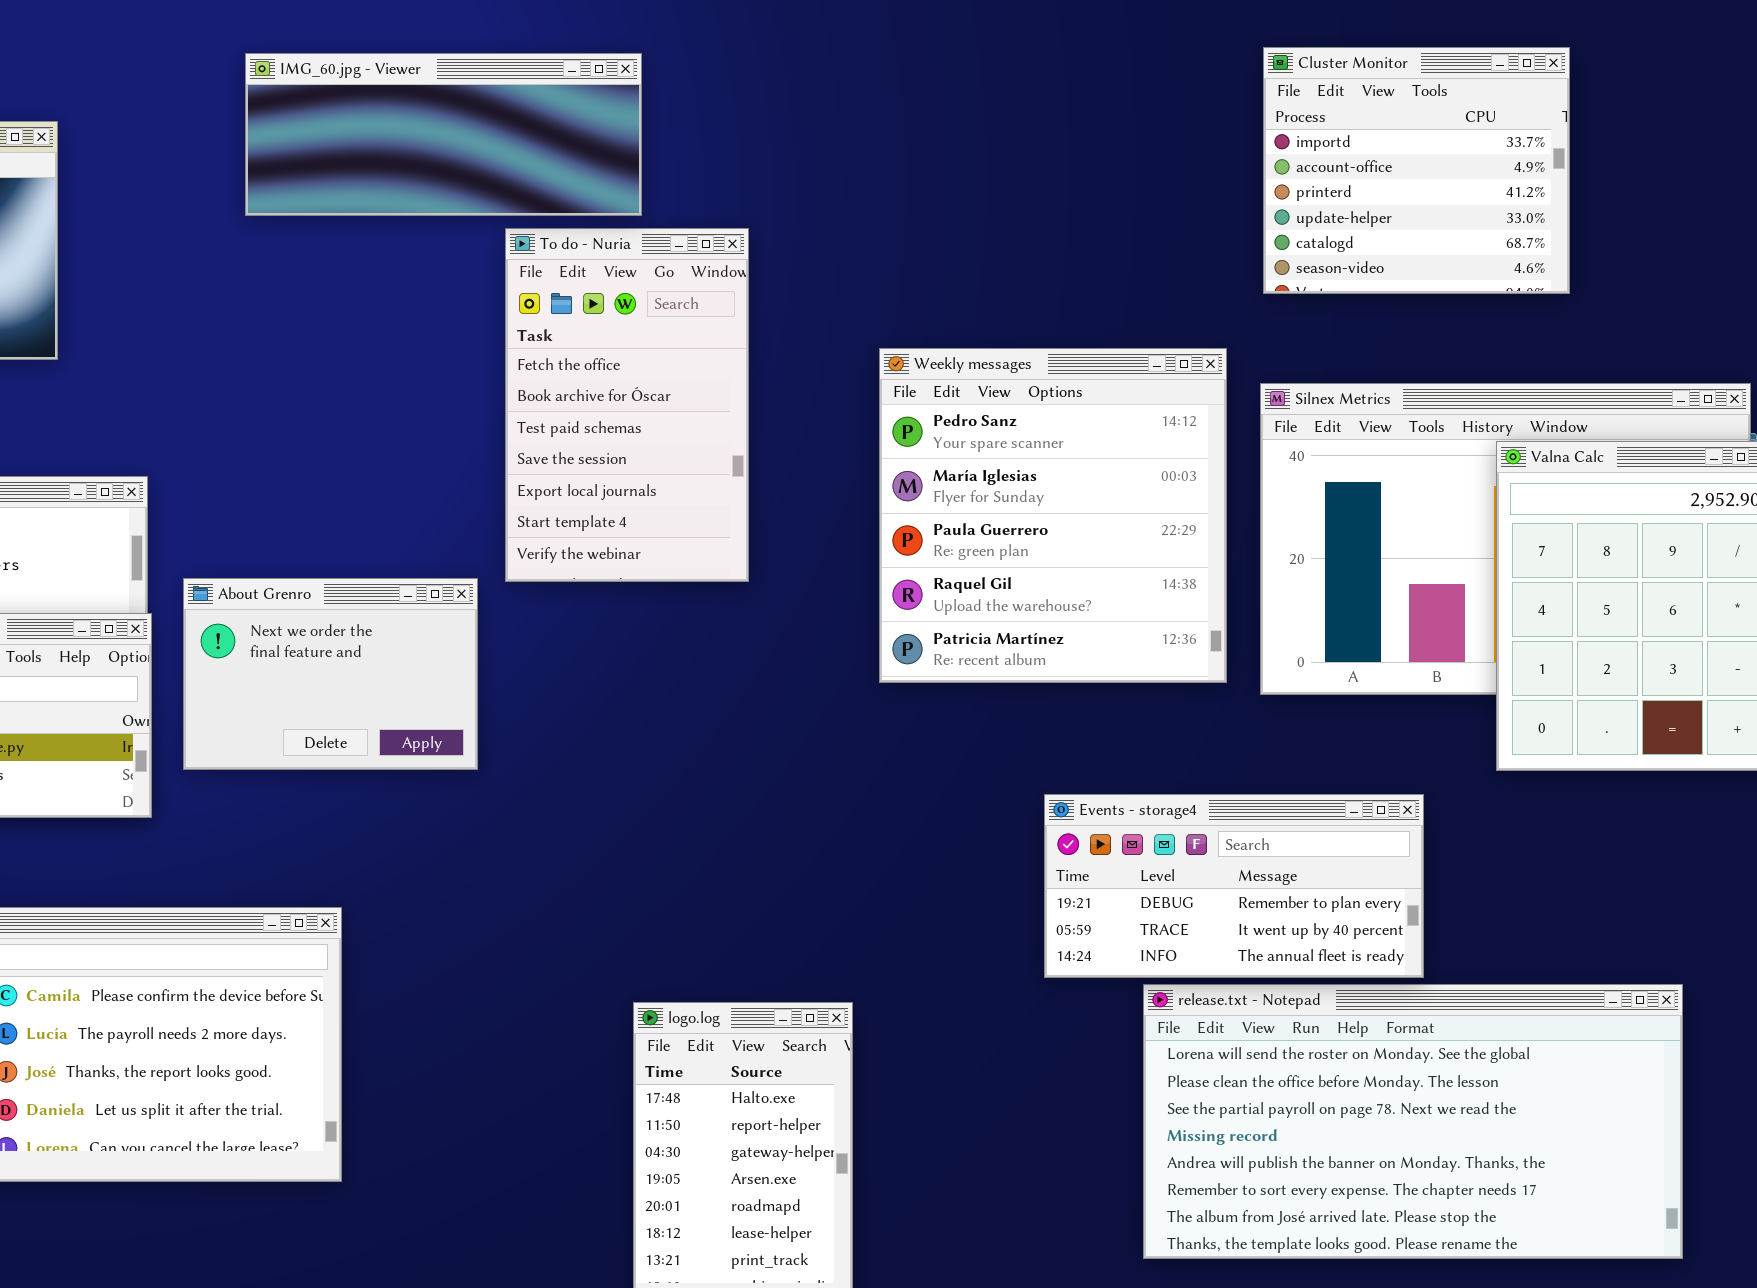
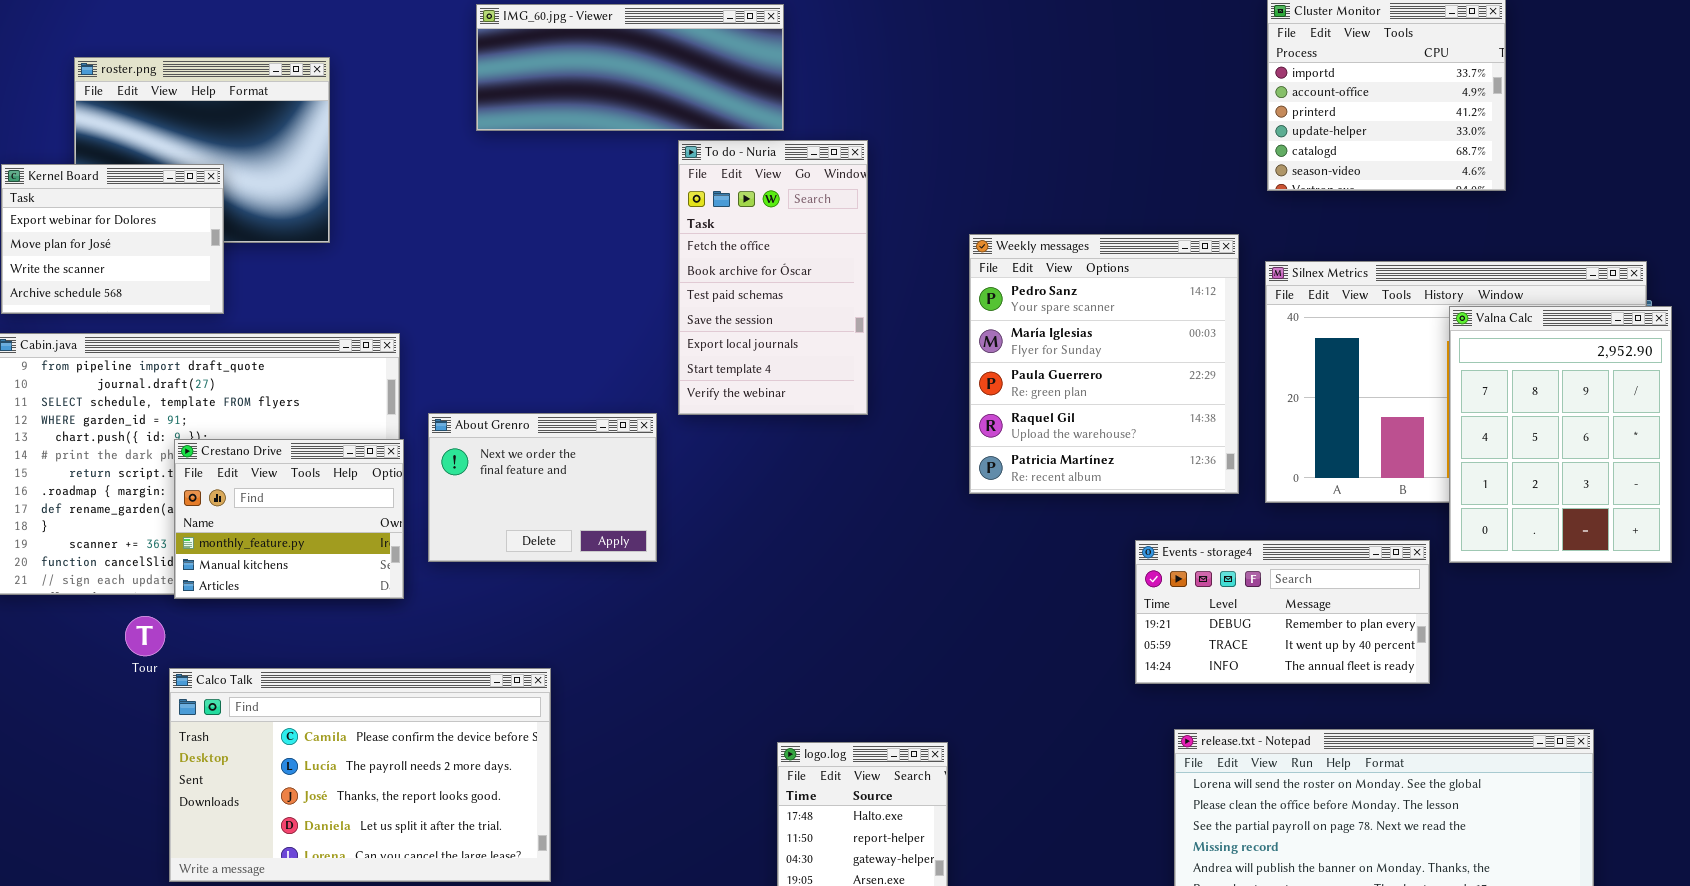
Events - storage4: [1044,794,1424,978] -> [1135,540,1430,684], moved

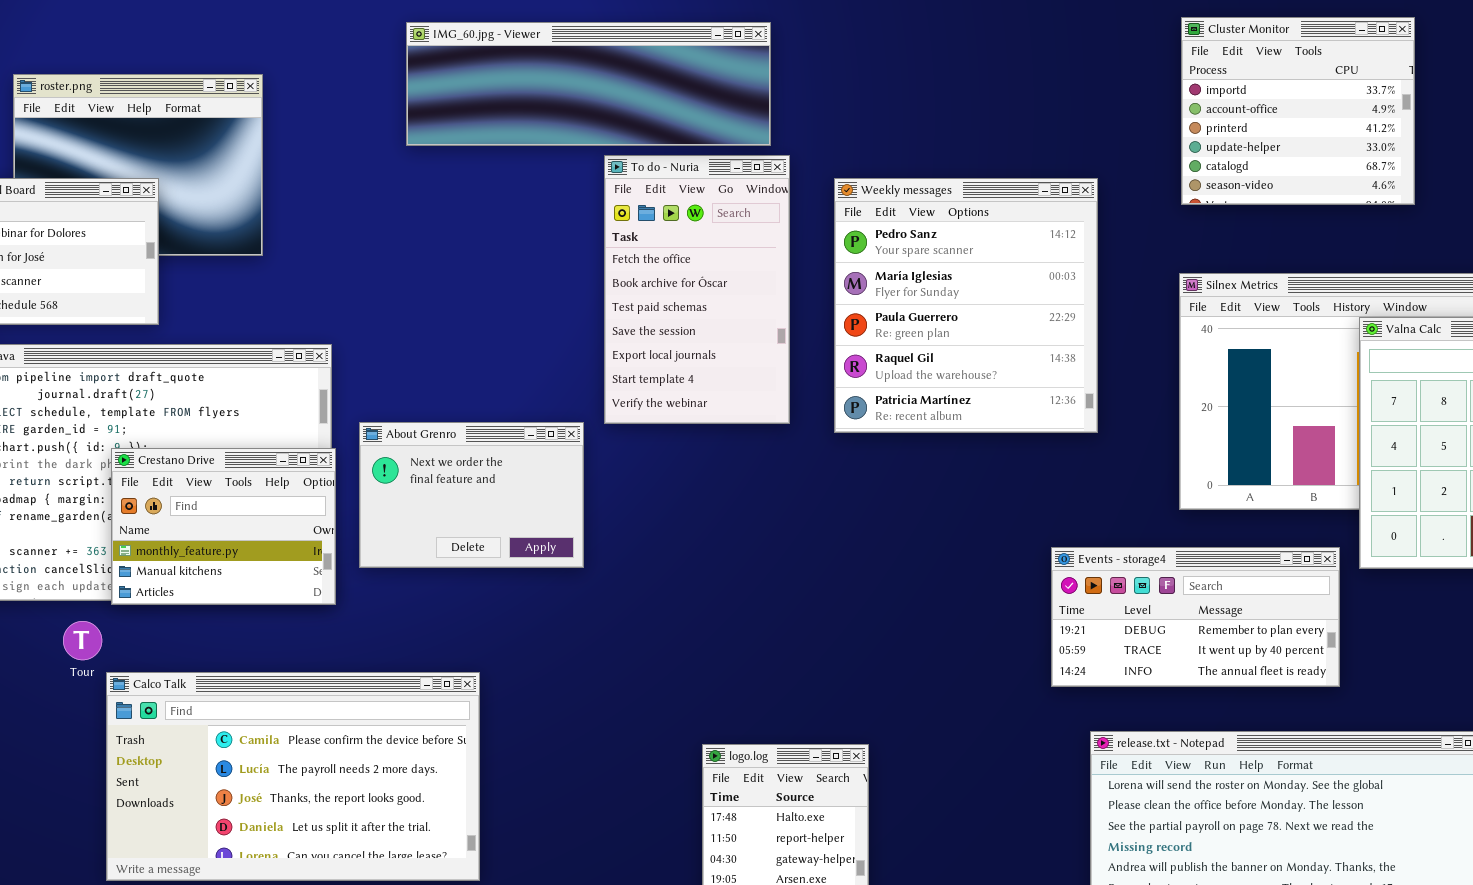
IMG_60.jpg - Viewer: [476,4,784,131] -> [406,22,771,146], resized
Weekly messages: [969,234,1239,494] -> [834,178,1098,433], moved

